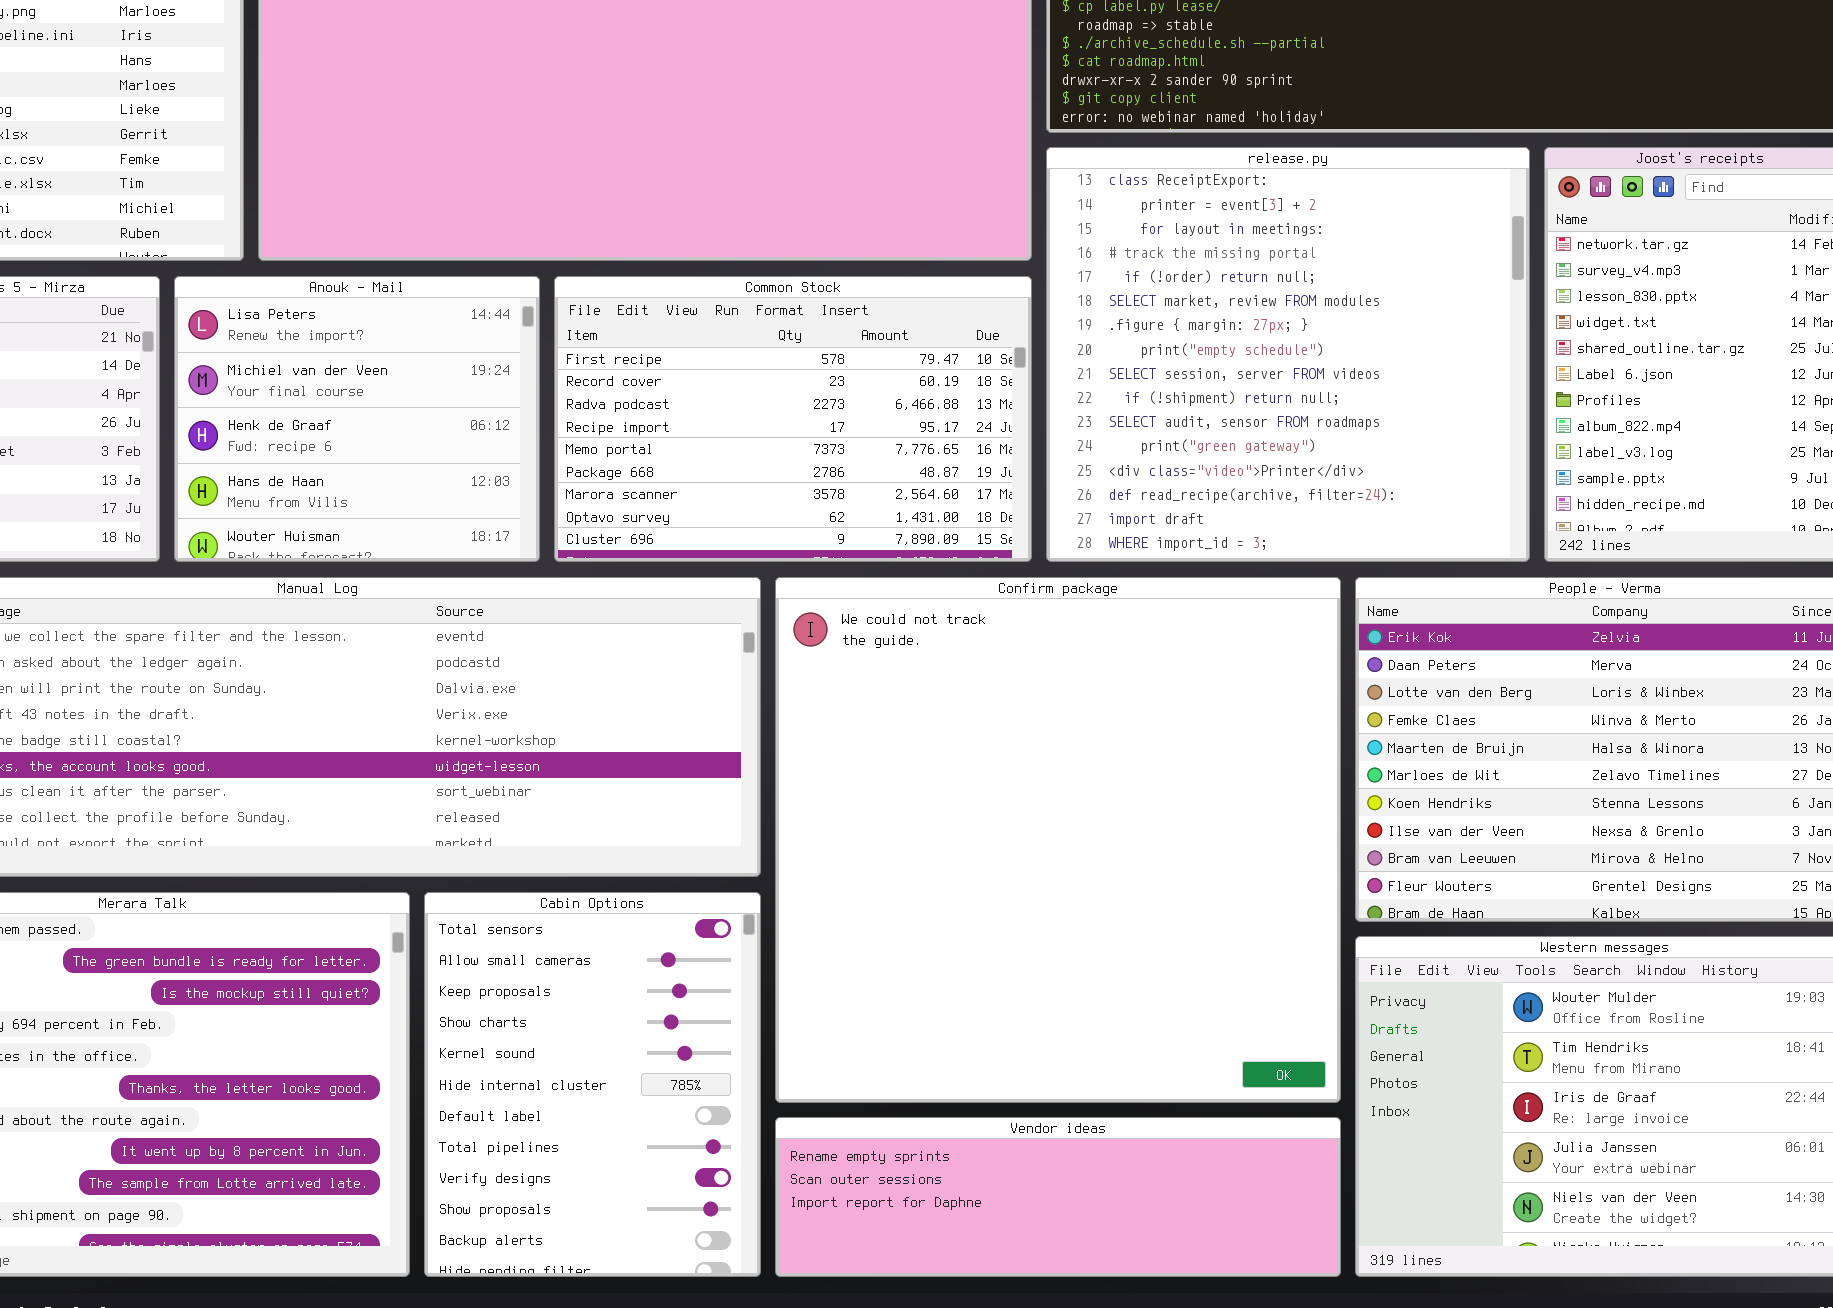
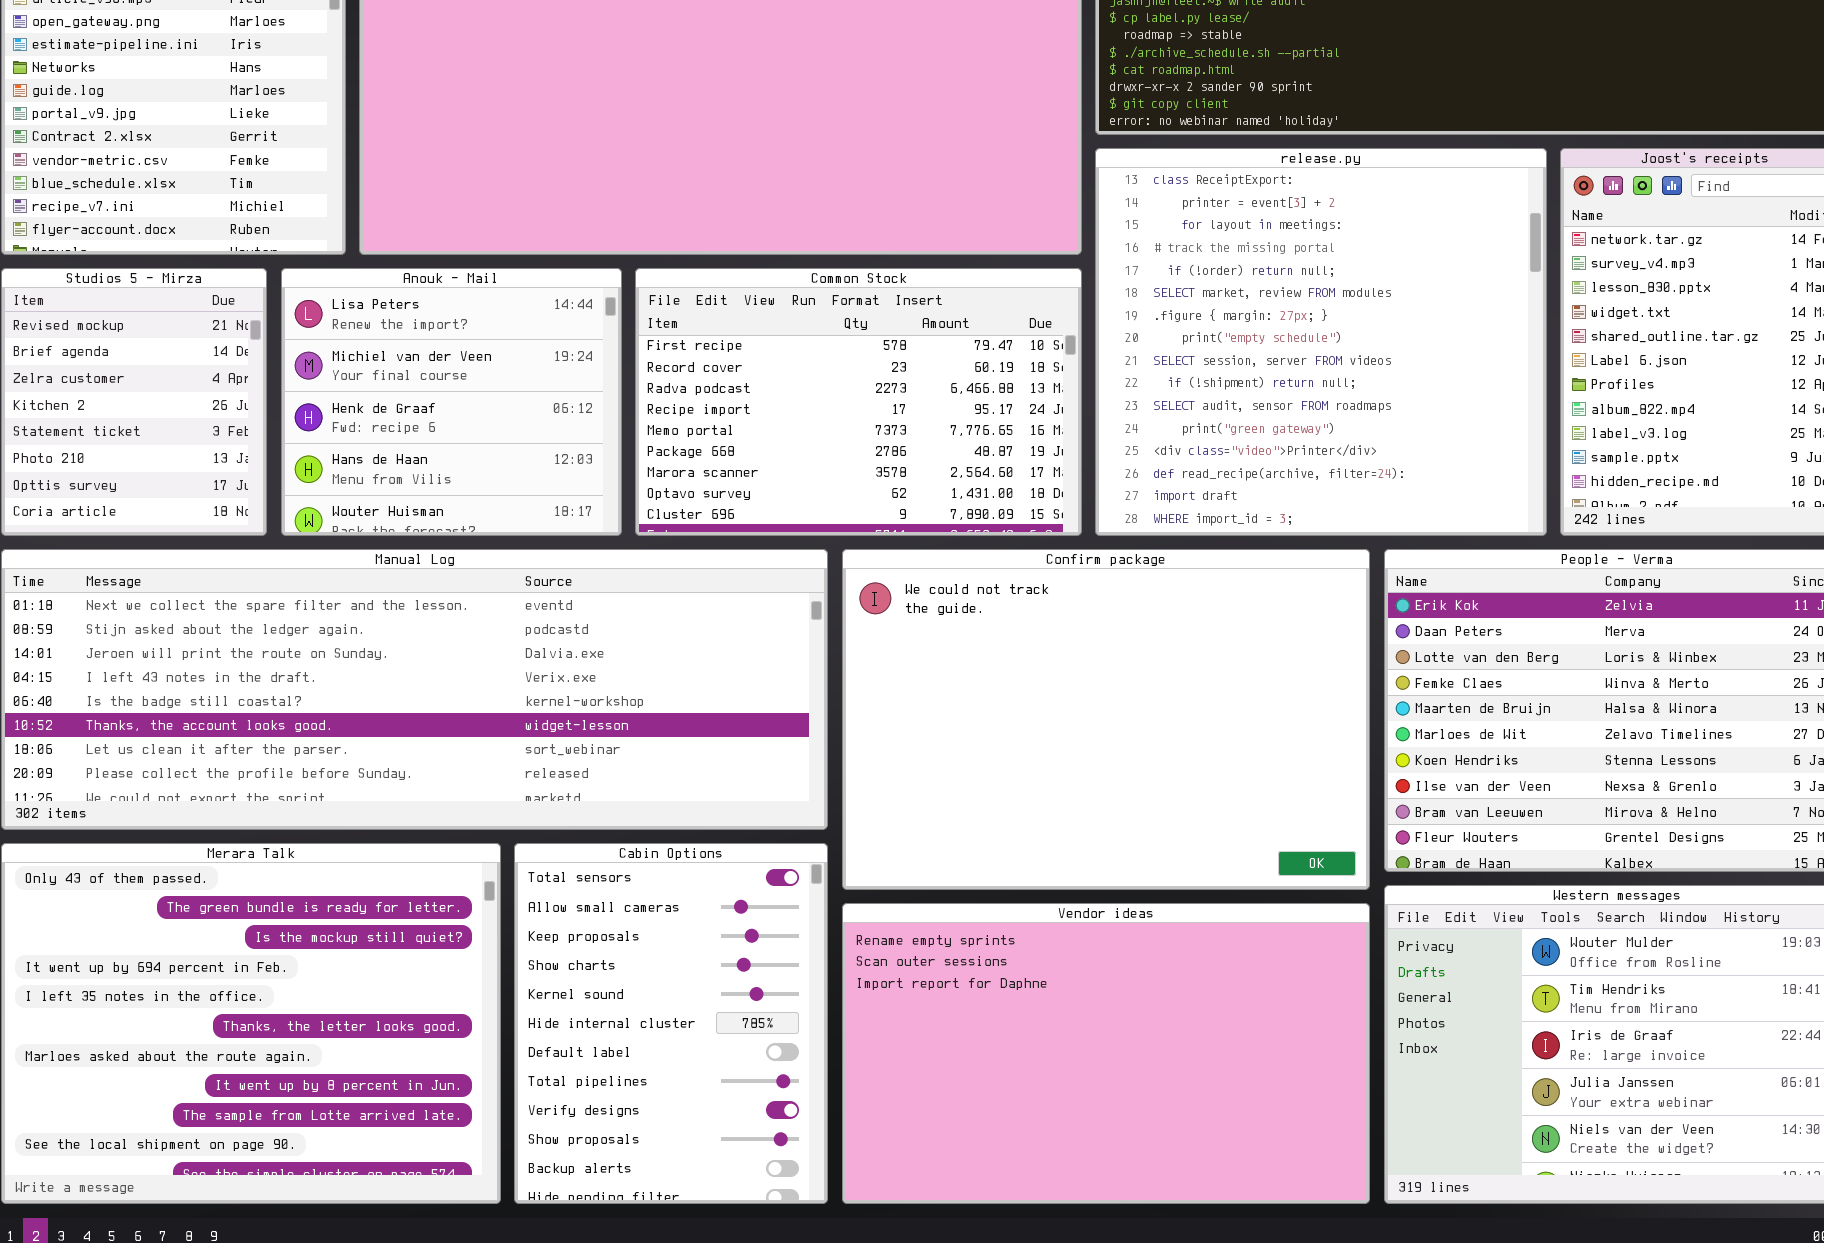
Confirm package: [775,577,1341,1103] -> [842,549,1370,890], resized
Vendor ideas: [775,1117,1341,1277] -> [842,903,1370,1204], resized

